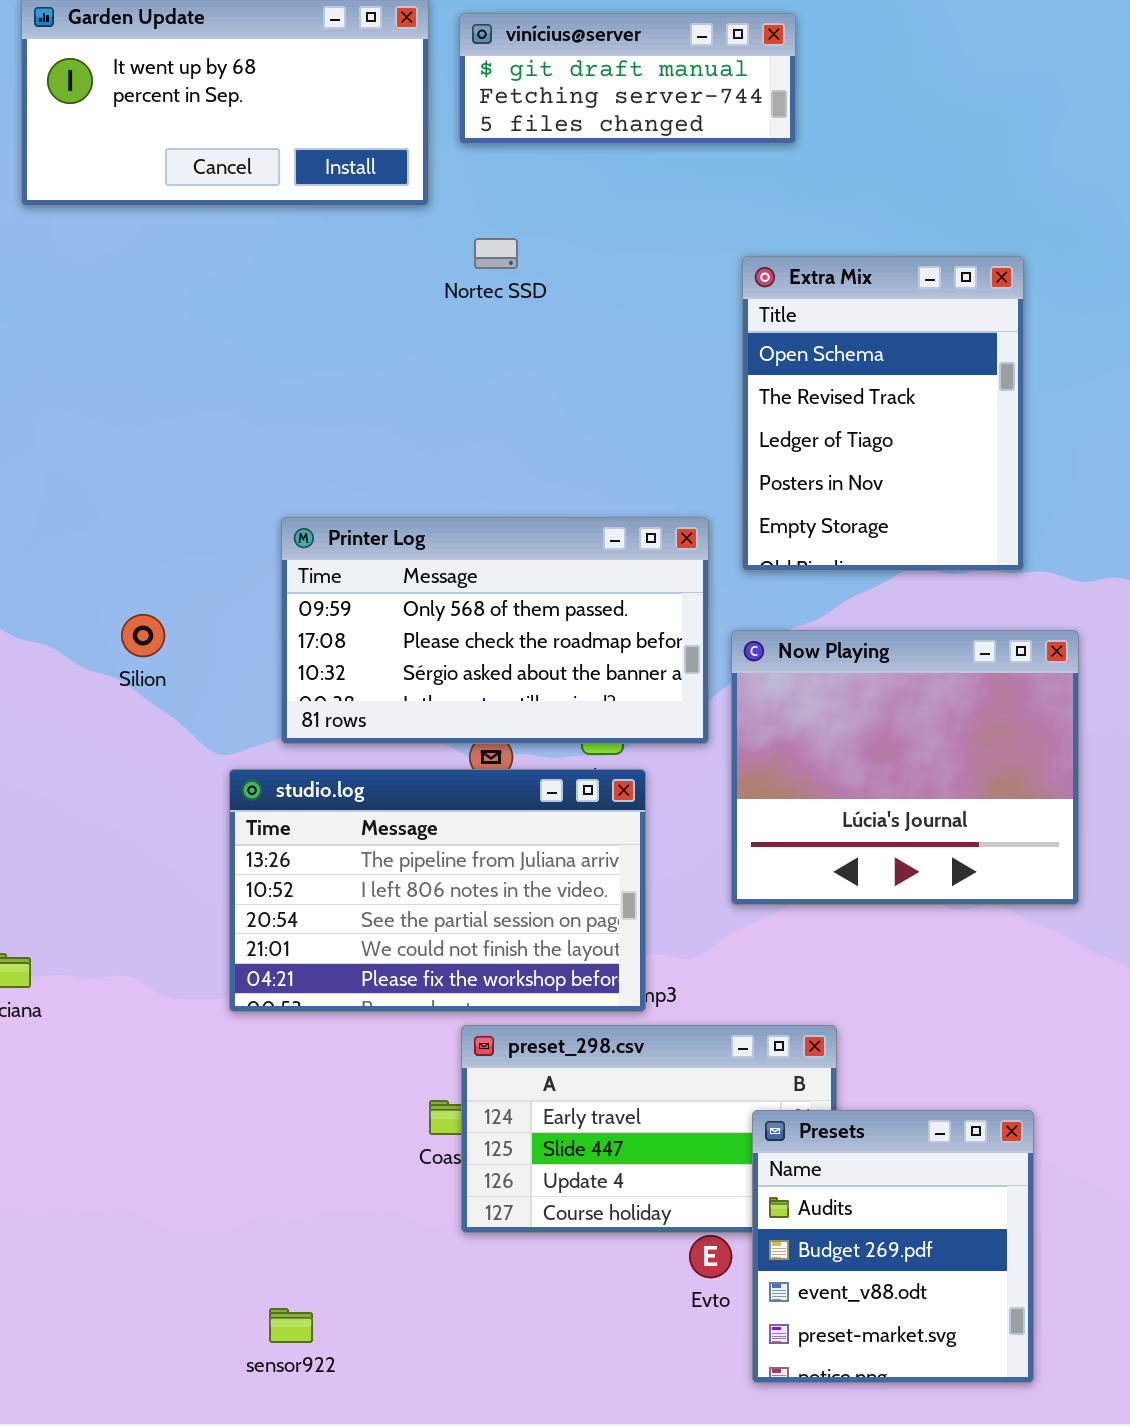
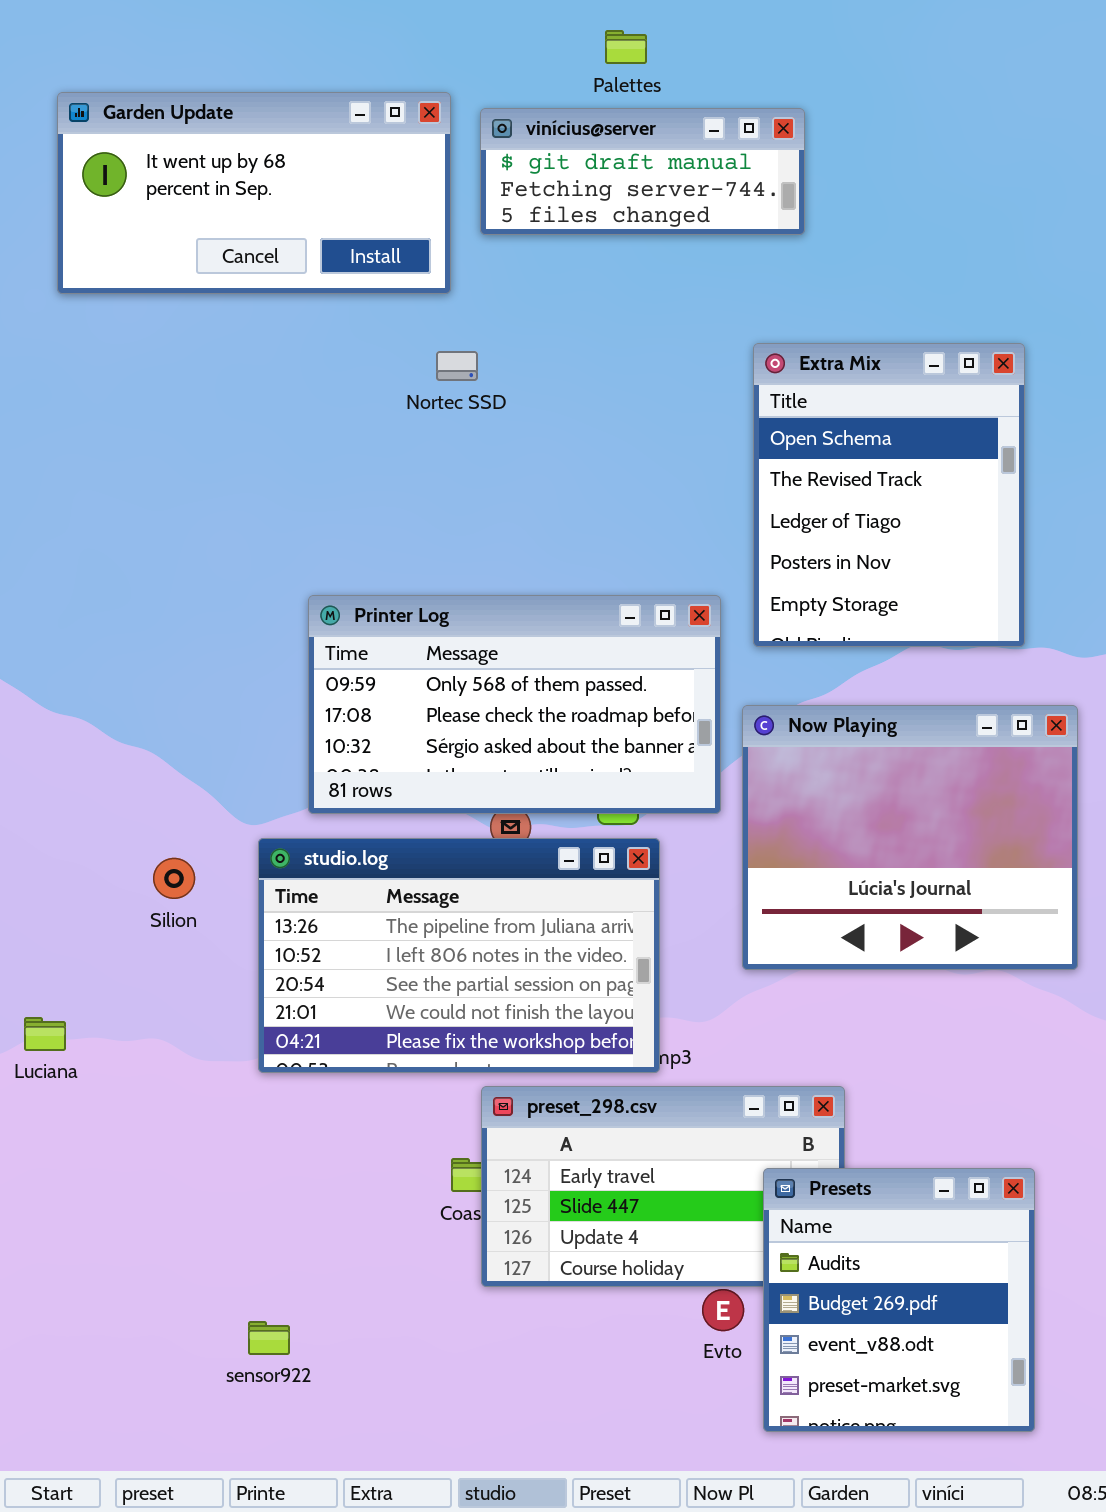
Nortec SSD: [474,238,518,269] -> [436,351,478,381], moved
Silion: [121,614,165,657] -> [153,858,195,899], moved
sensor922: [269,1308,313,1343] -> [248,1321,290,1355], moved

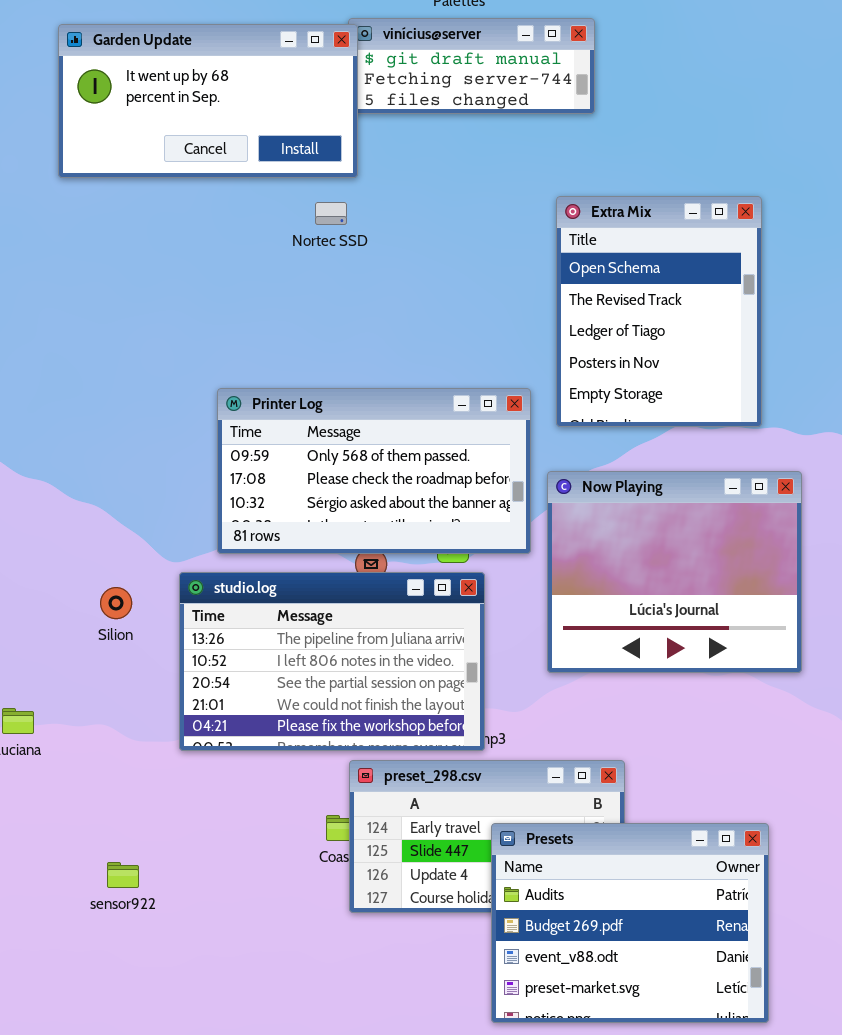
Garden Update: [57,92,451,294] -> [58,24,358,178], moved
Presets: [763,1168,1035,1432] -> [491,823,769,1023], resized
sensor922: [248,1321,290,1355] -> [107,862,139,888], moved

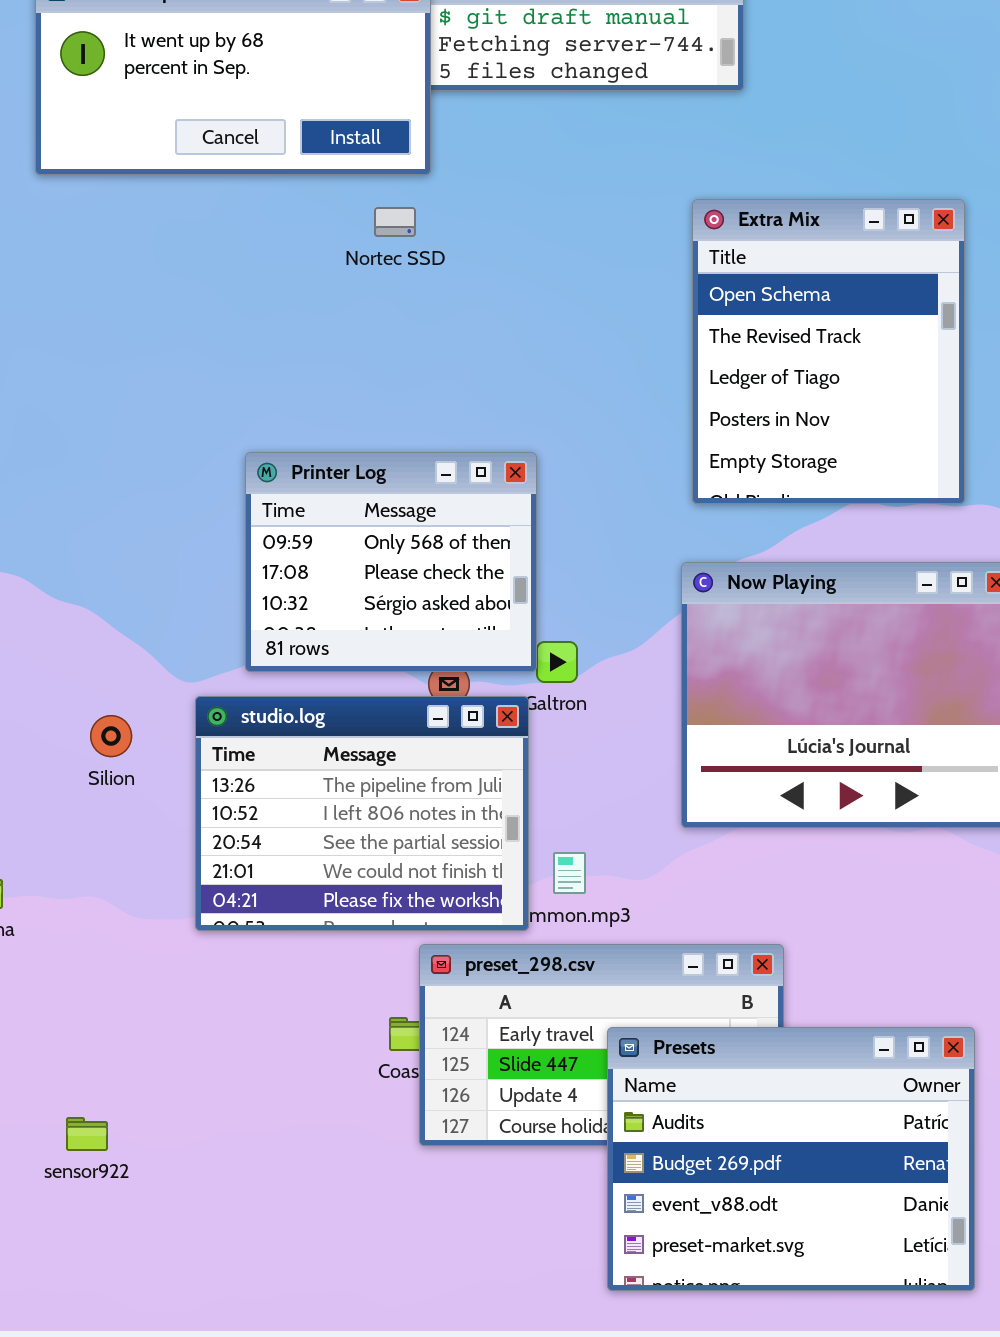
Printer Log: [217,388,531,554] -> [245,452,537,672], resized
studio.log: [179,572,485,751] -> [195,696,529,931], resized
sensor922: [107,862,139,888] -> [66,1117,108,1151], moved

